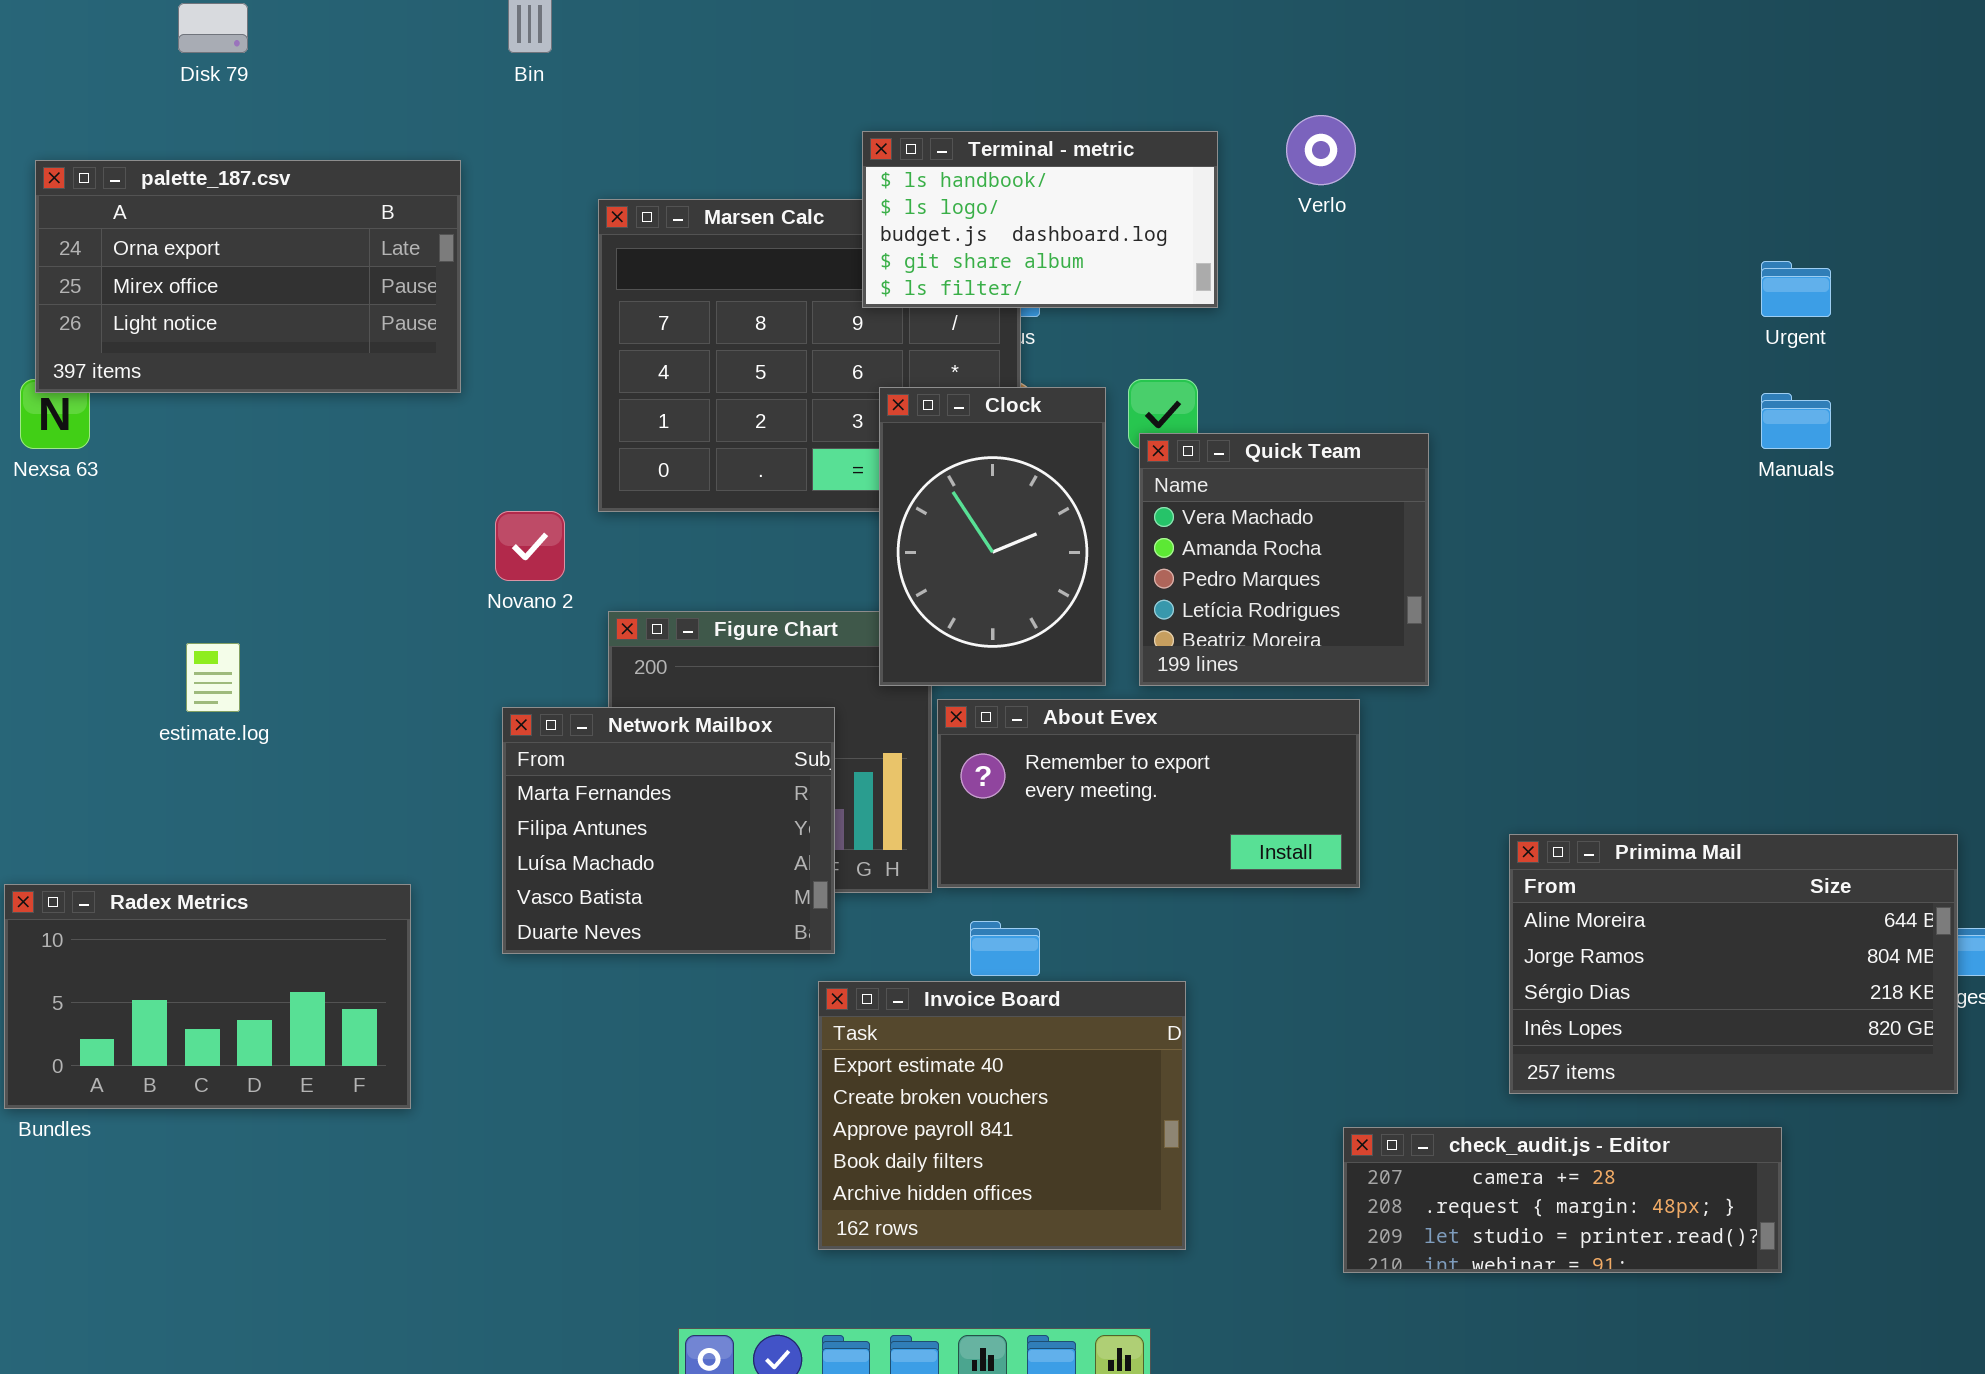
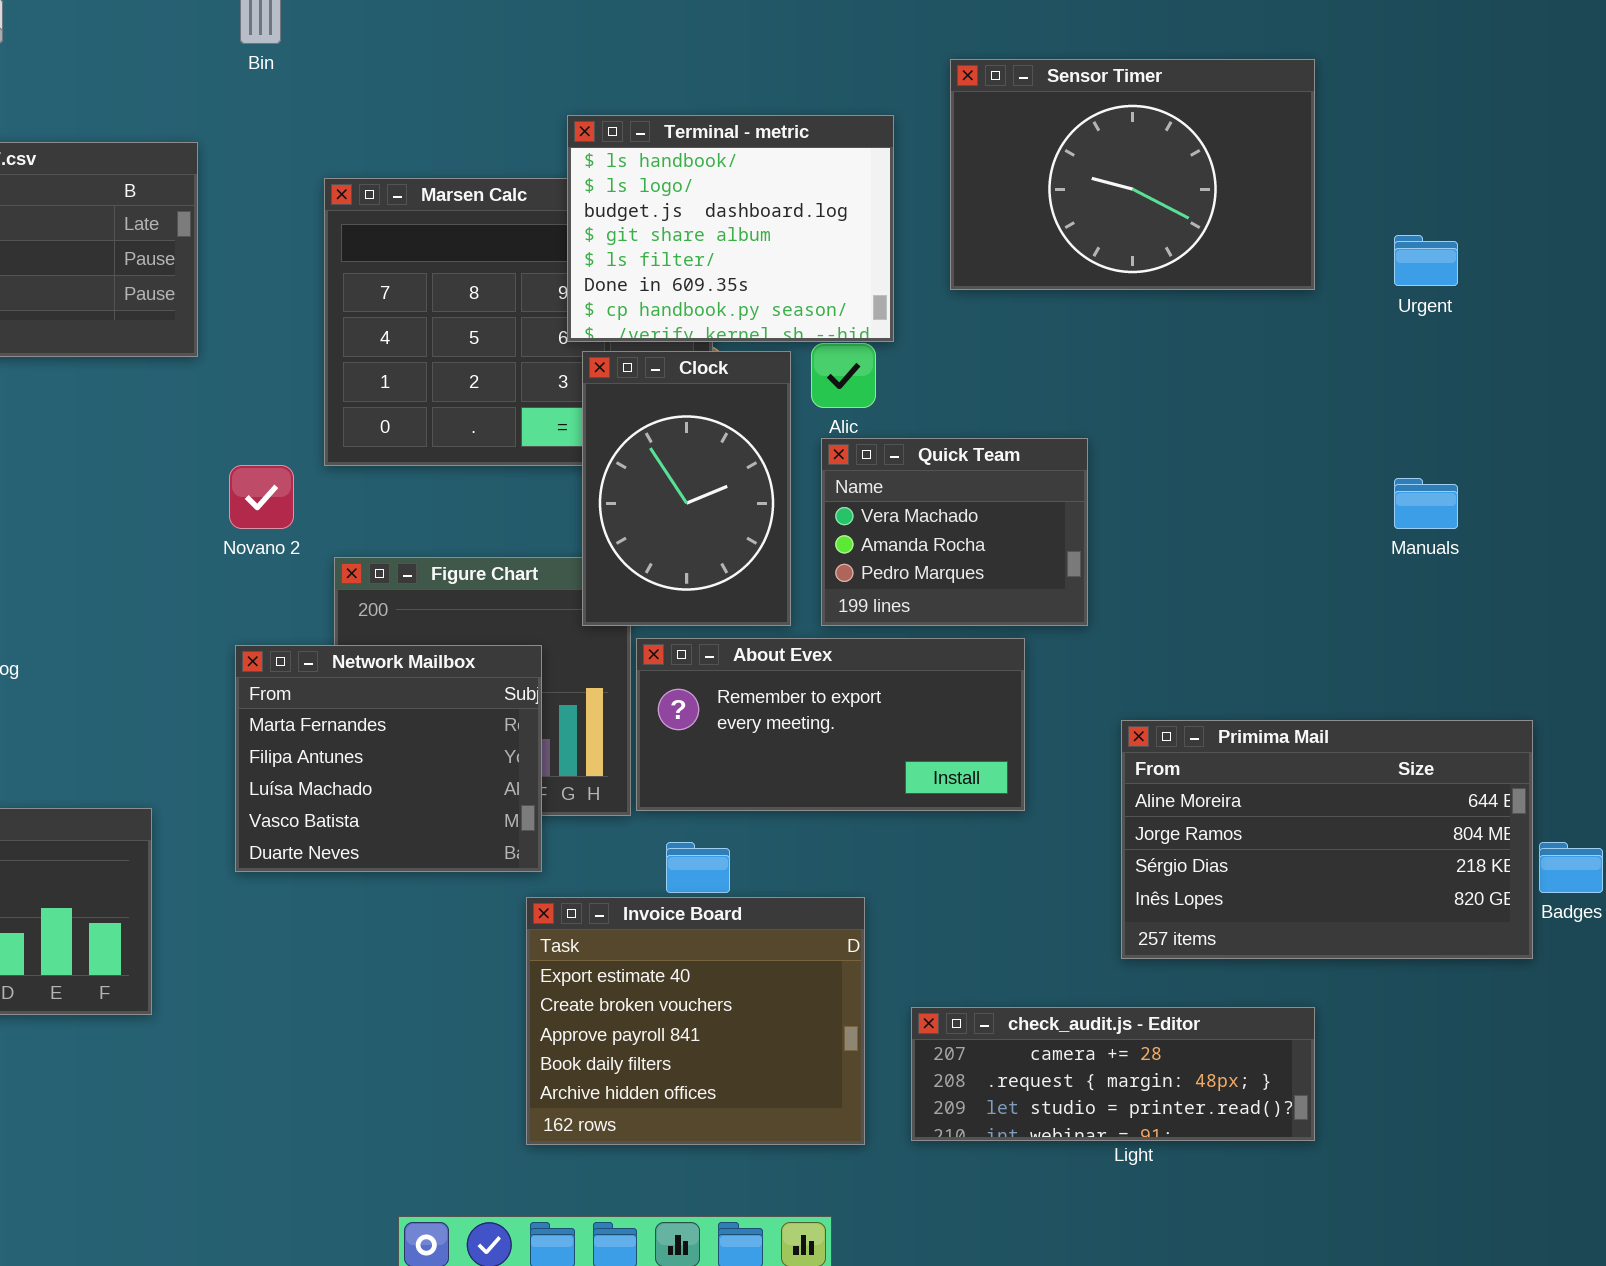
Sensor Timer: none -> [950,59,1315,290], opened
Terminal - metric: [862,131,1218,308] -> [567,115,894,342], resized
Manuals: [1761,393,1831,449] -> [1394,478,1458,529], moved
Quick Team: [1139,433,1429,686] -> [821,438,1088,626], resized
Primima Mail: [1509,834,1958,1094] -> [1121,720,1533,959], moved
check_audit.js - Editor: [1343,1127,1782,1273] -> [911,1007,1315,1141], moved

